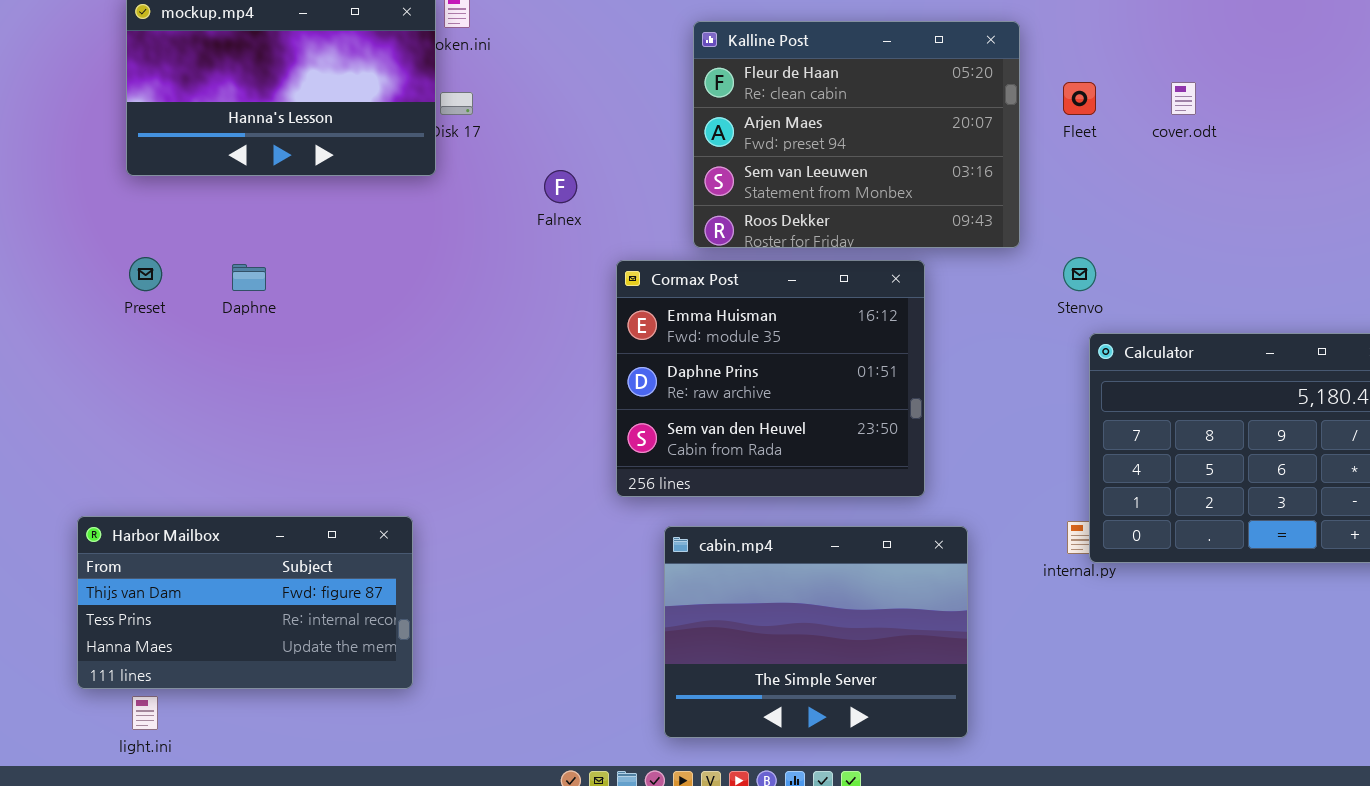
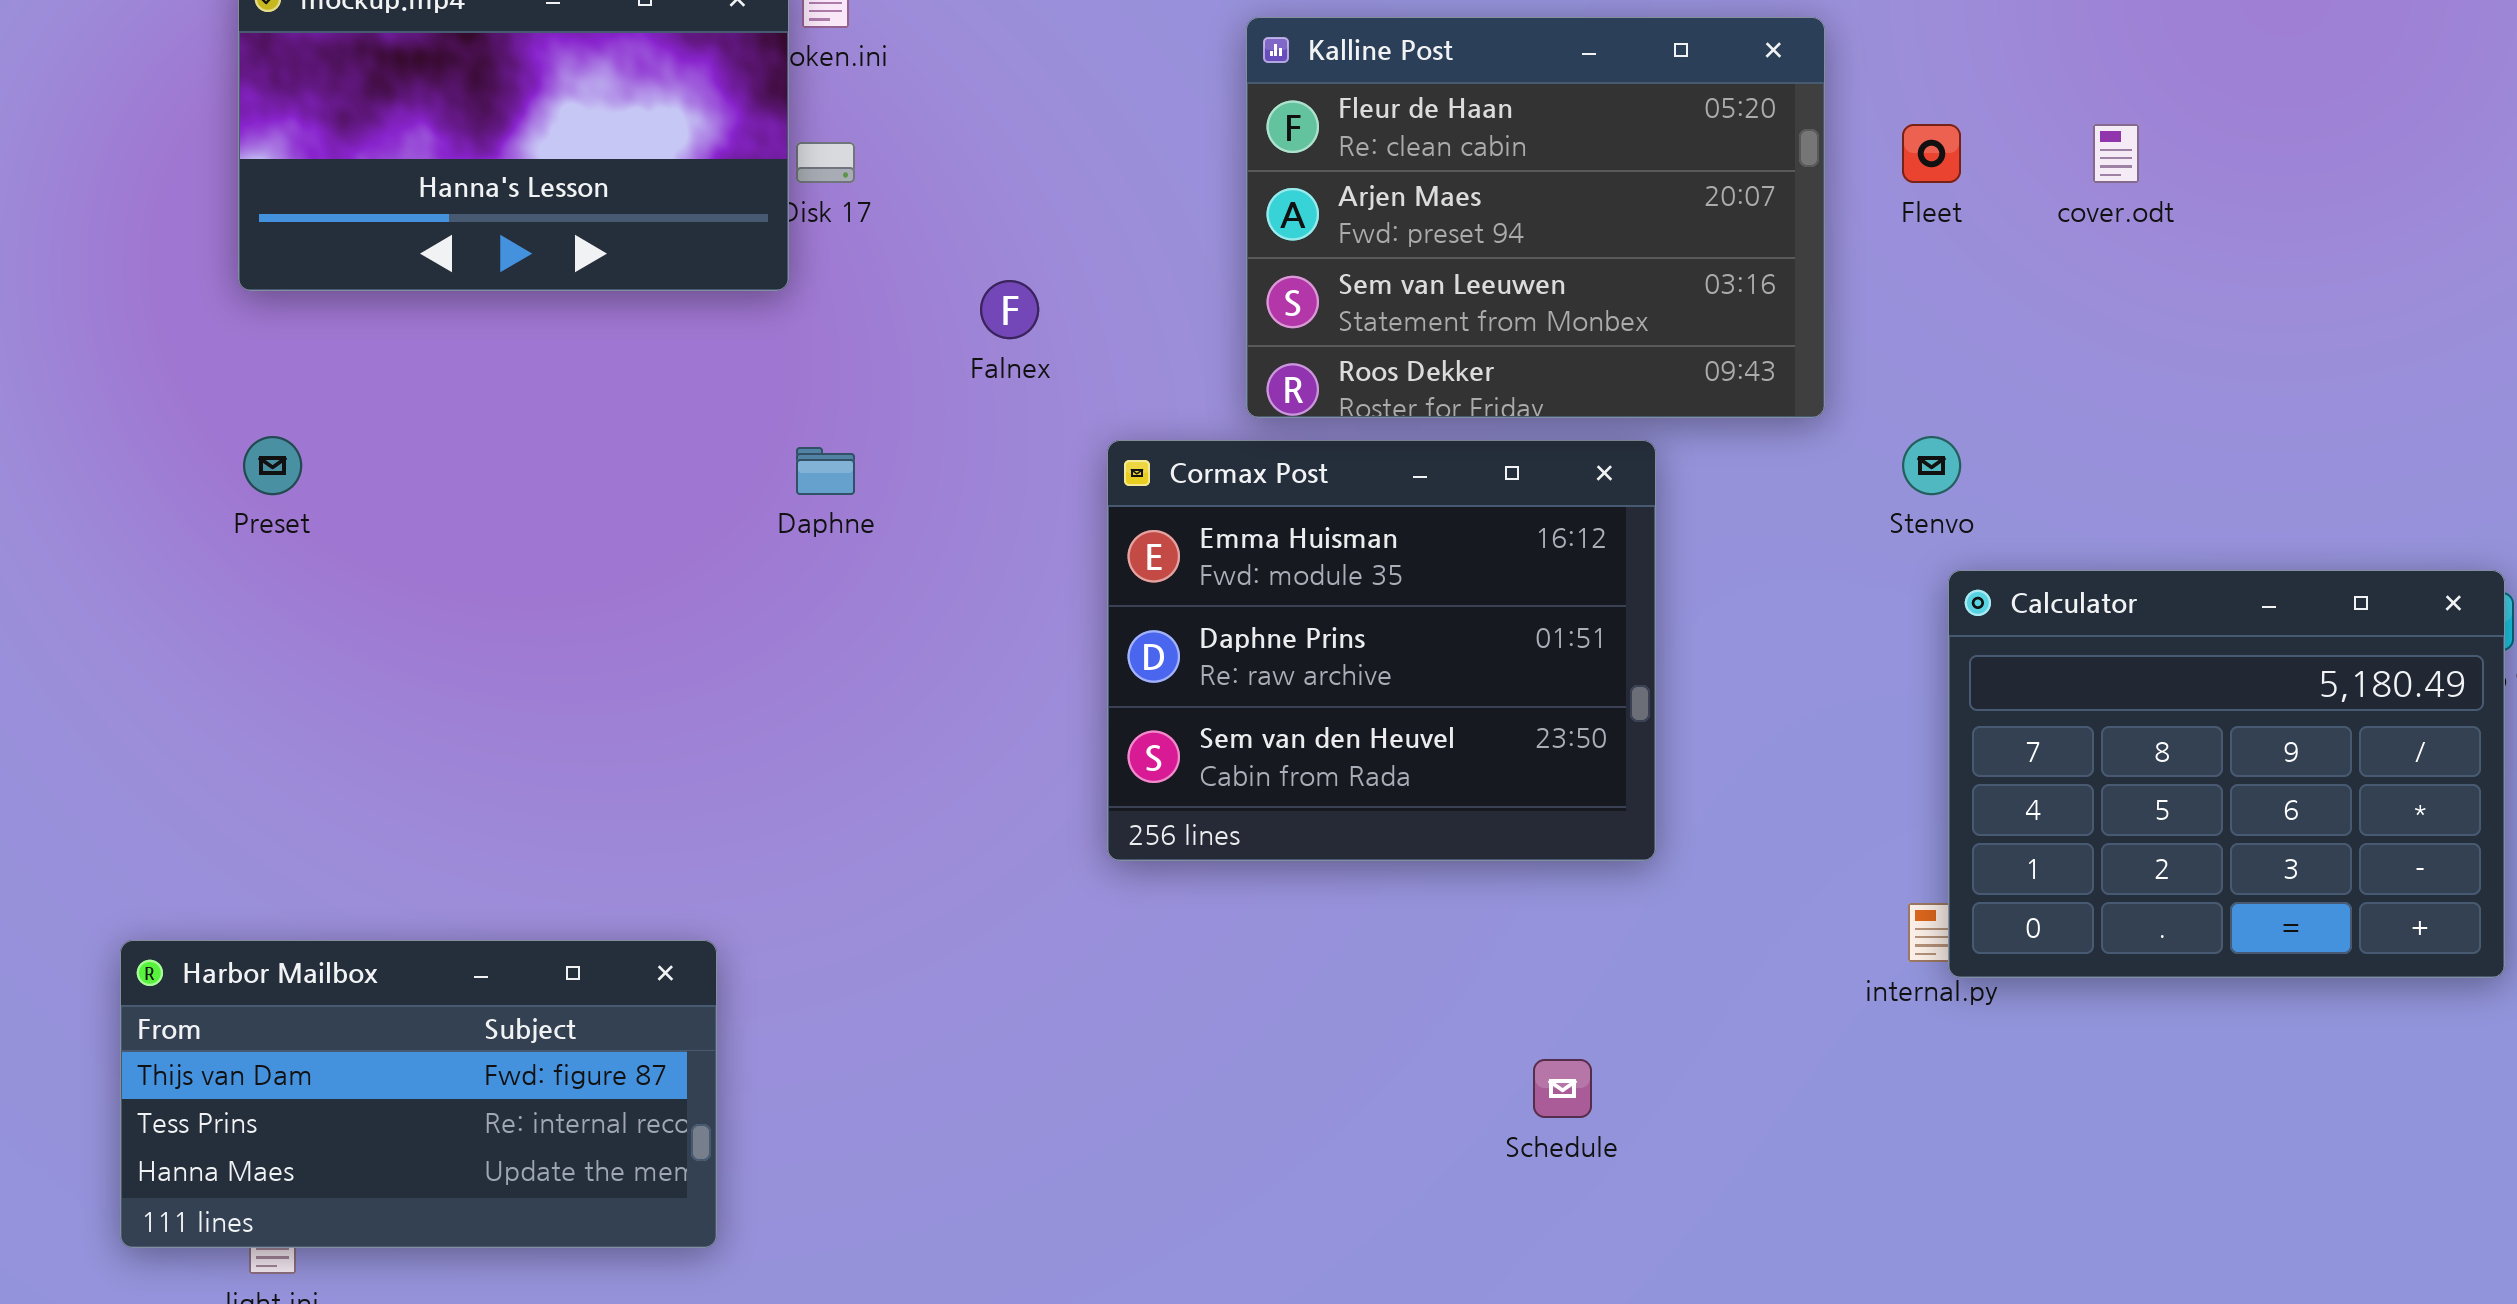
Daphne: [232,264,266,291] -> [796,447,855,495], moved
Harbor Mailbox: [77,516,413,689] -> [120,940,717,1248], moved
cabin.mp4: [664,526,968,738] -> none, closed

